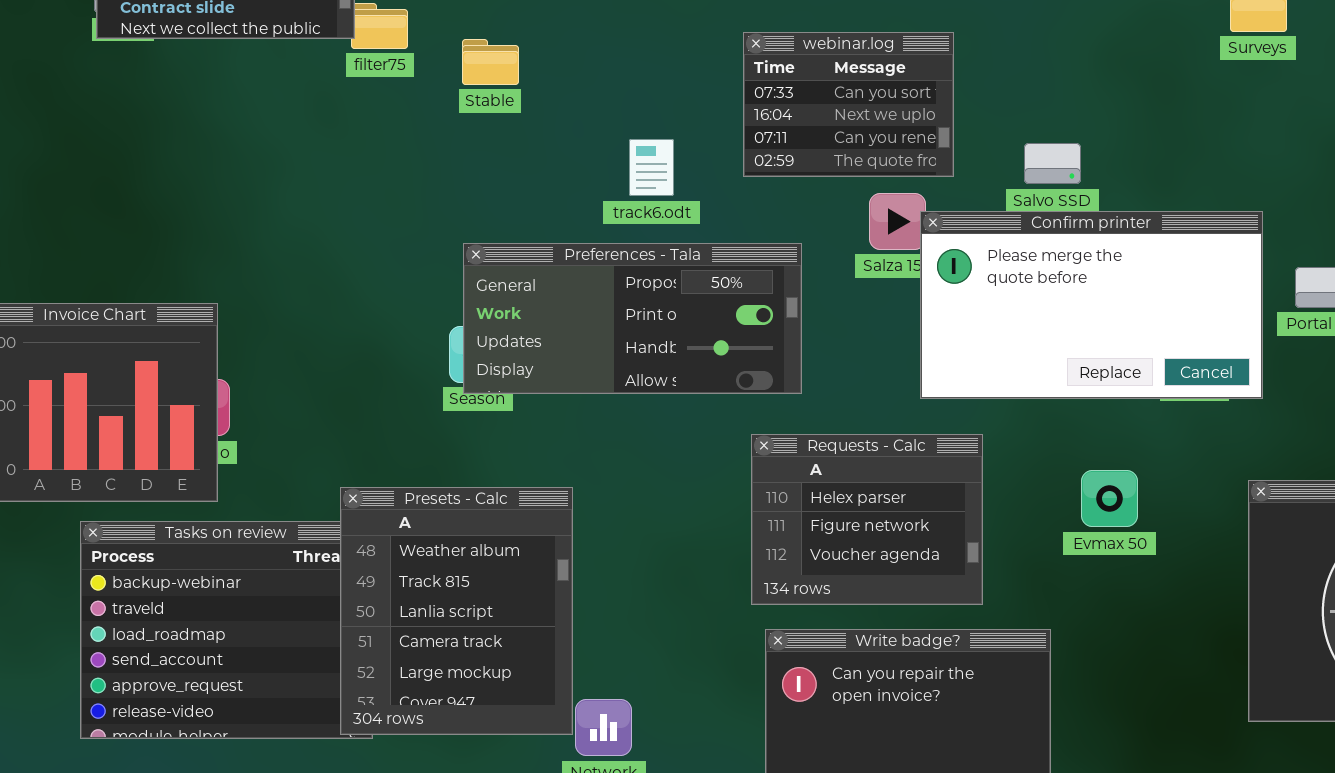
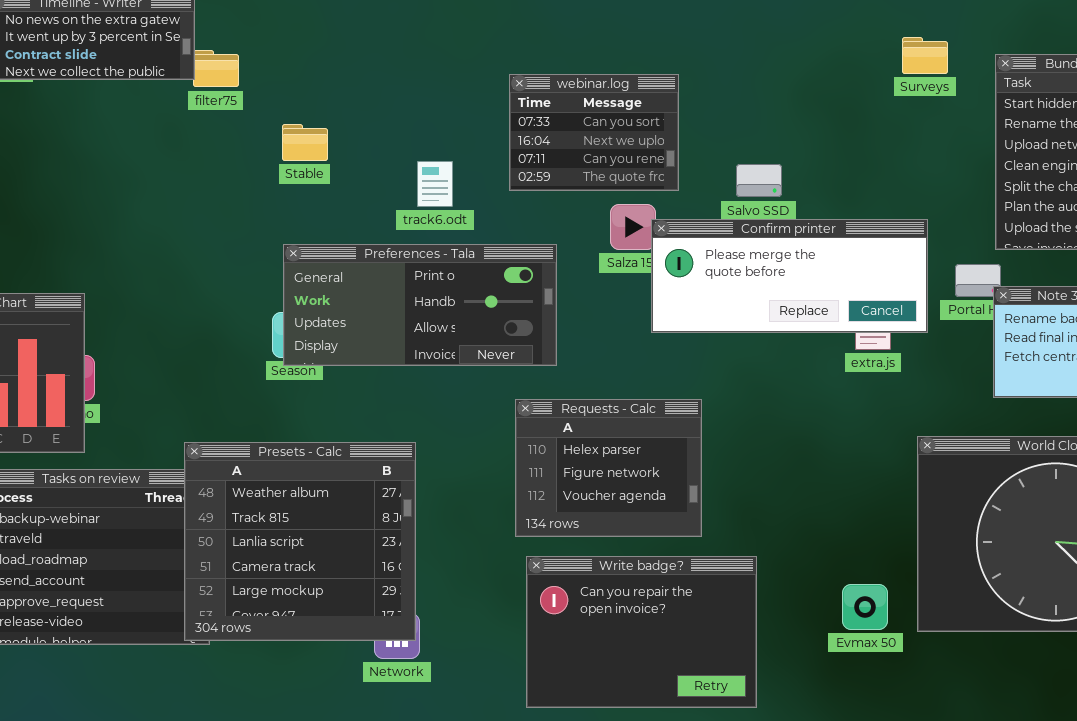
Stable: [462,39,519,85] -> [282,124,328,161], moved
Confirm printer: [920,211,1263,399] -> [651,219,928,333], resized
Preferences - Tala: [463,243,802,394] -> [283,244,557,366], scrolled down 1 row
Evmax 50: [1081,470,1138,527] -> [842,584,888,630], moved
Presets - Calc: [340,487,573,735] -> [184,442,416,641], resized

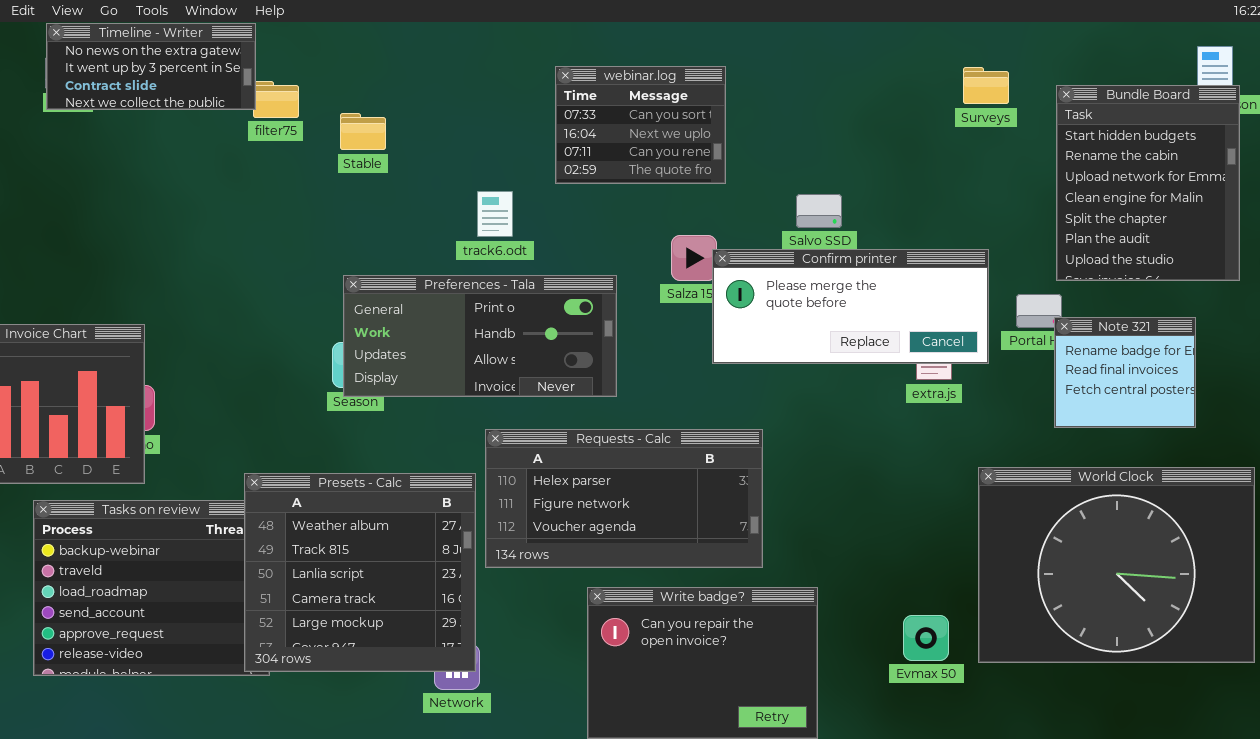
webinar.log: [509,74,679,191] -> [555,66,726,184], moved
Stable: [282,124,328,161] -> [340,113,386,150], moved
Requests - Calc: [515,399,702,537] -> [485,429,763,568], resized

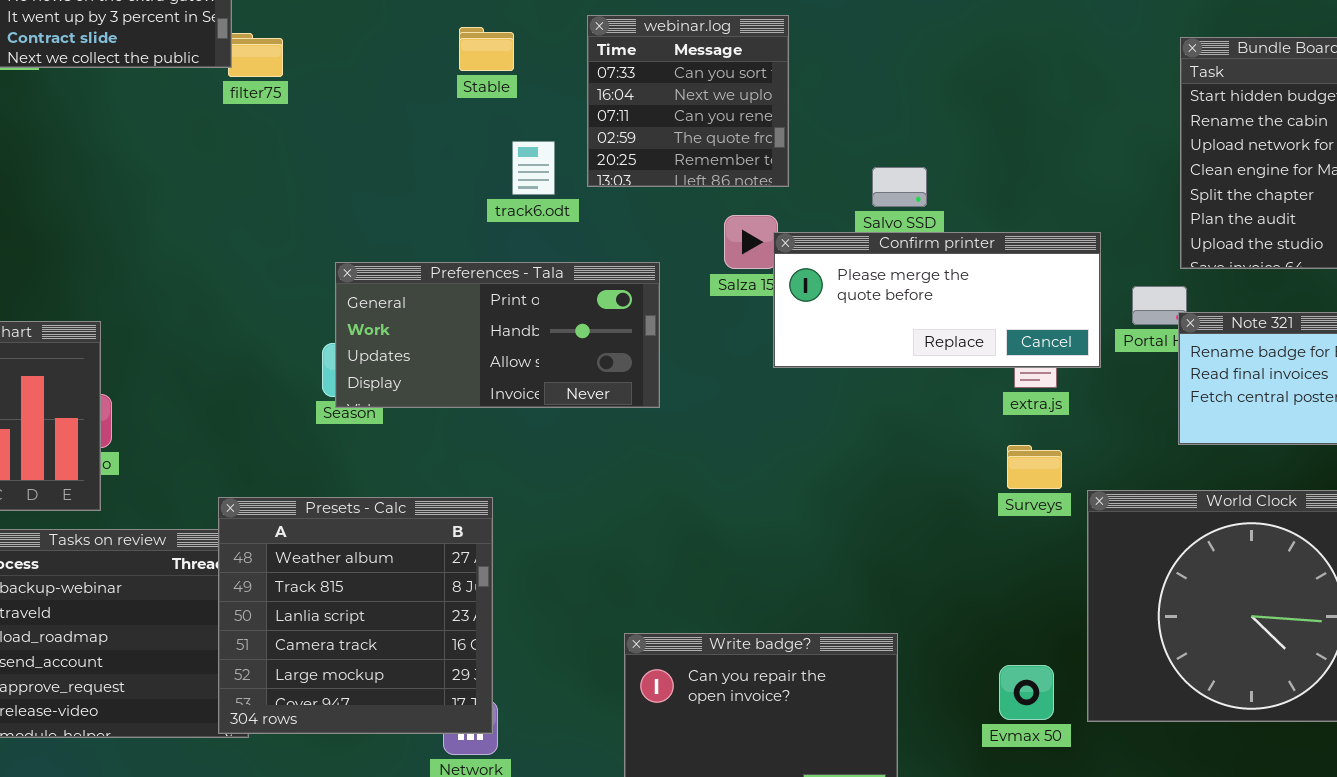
webinar.log: [555,66,726,184] -> [587,15,789,187], resized
Surveys: [963,67,1009,104] -> [1007,445,1062,489], moved
Stable: [340,113,386,150] -> [459,27,514,71], moved
track6.odt: [477,191,513,237] -> [512,141,555,195], moved
Requests - Calc: [485,429,763,568] -> none, closed

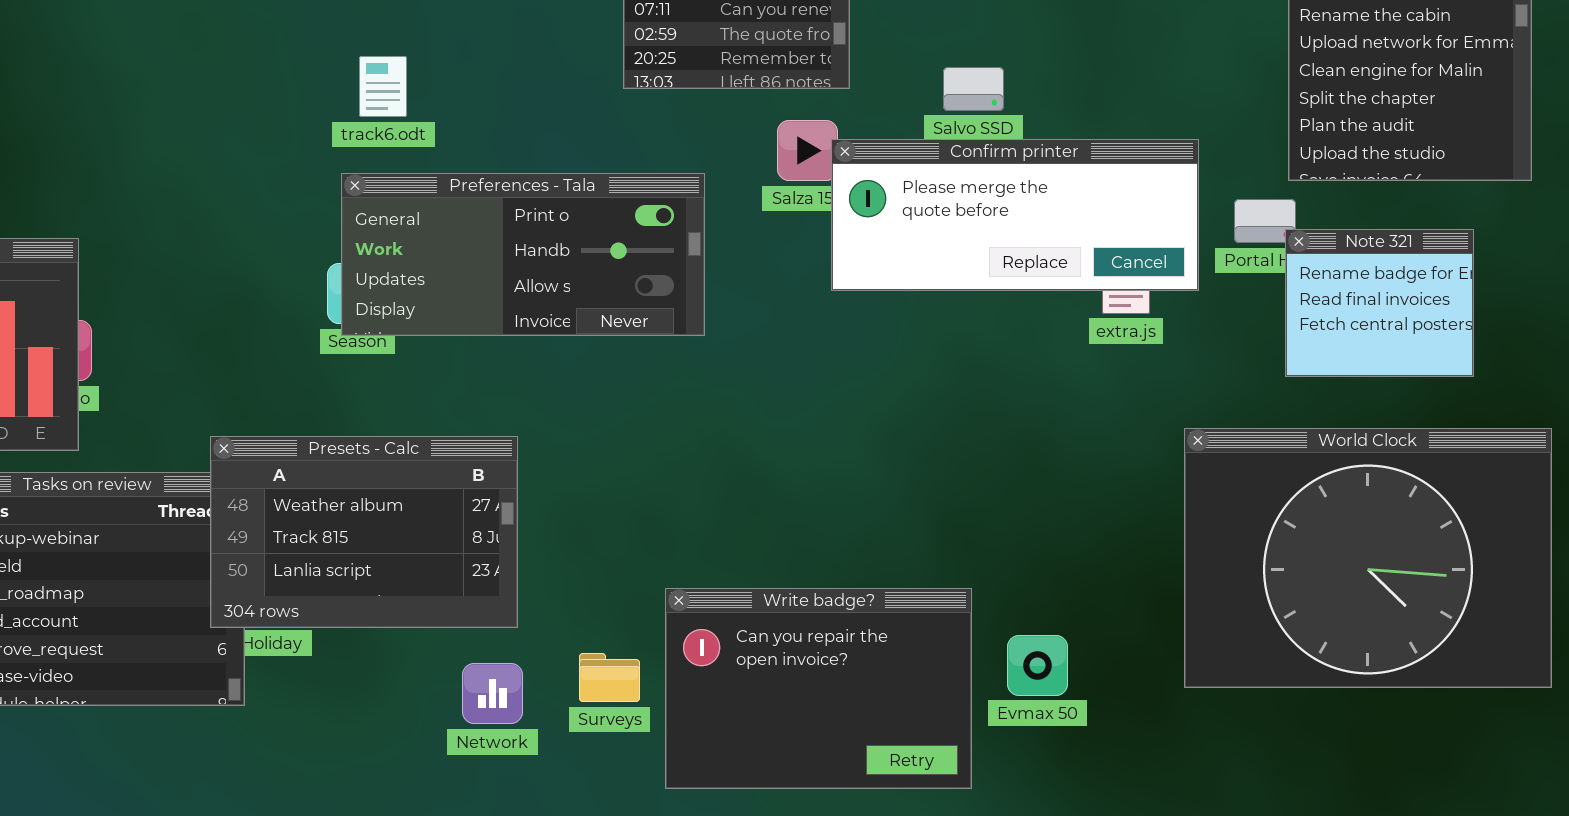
track6.odt: [512,141,555,195] -> [359,56,407,117], moved
Surveys: [1007,445,1062,489] -> [579,653,640,702], moved
Presets - Calc: [218,497,493,734] -> [210,436,518,628], resized
Evmax 50: [999,665,1054,720] -> [1007,635,1068,696], moved

